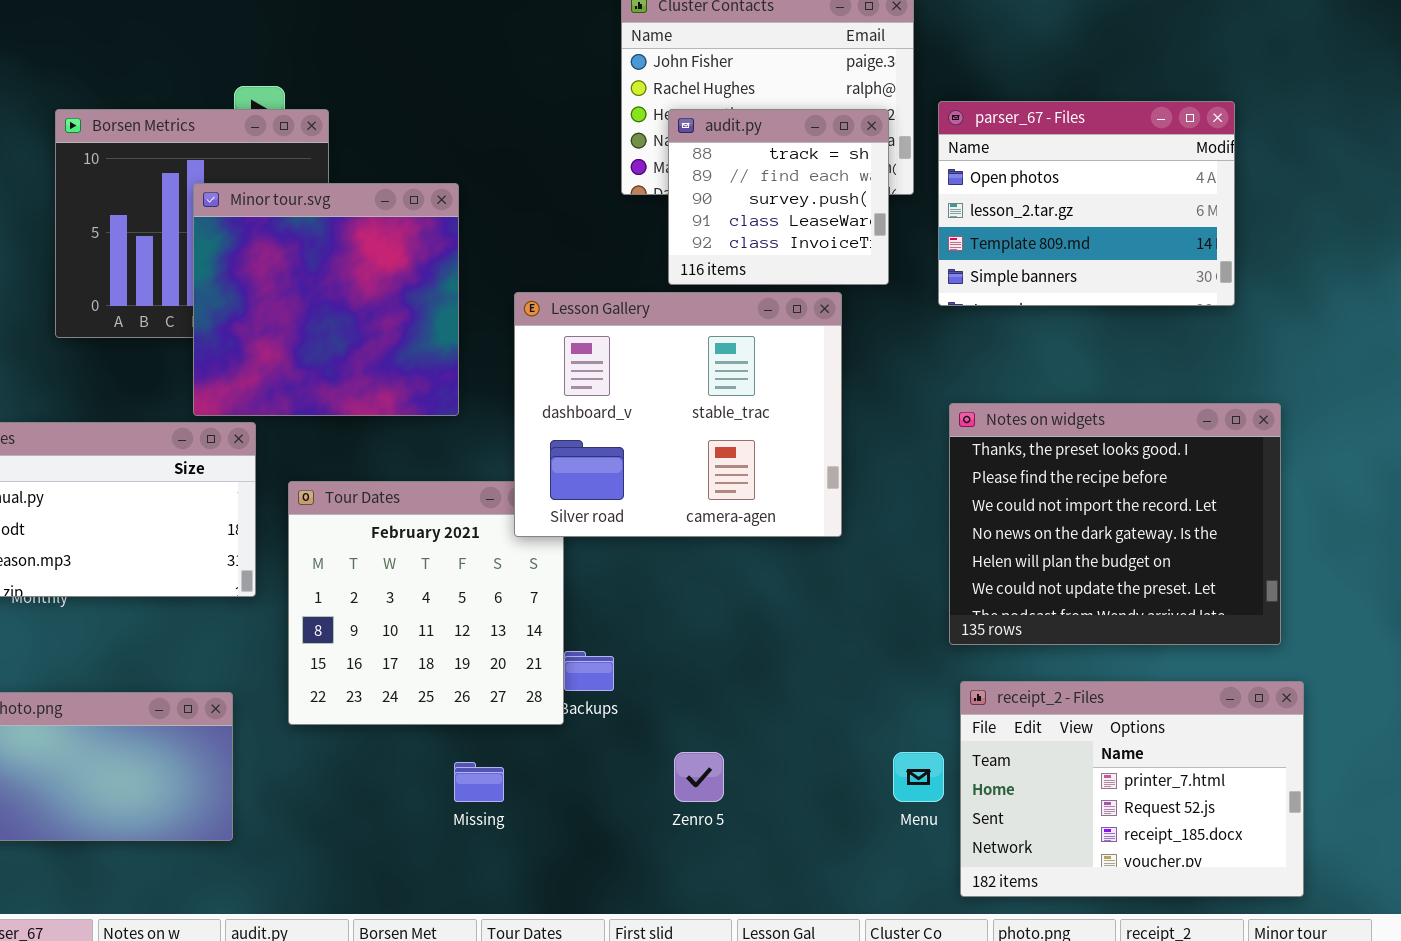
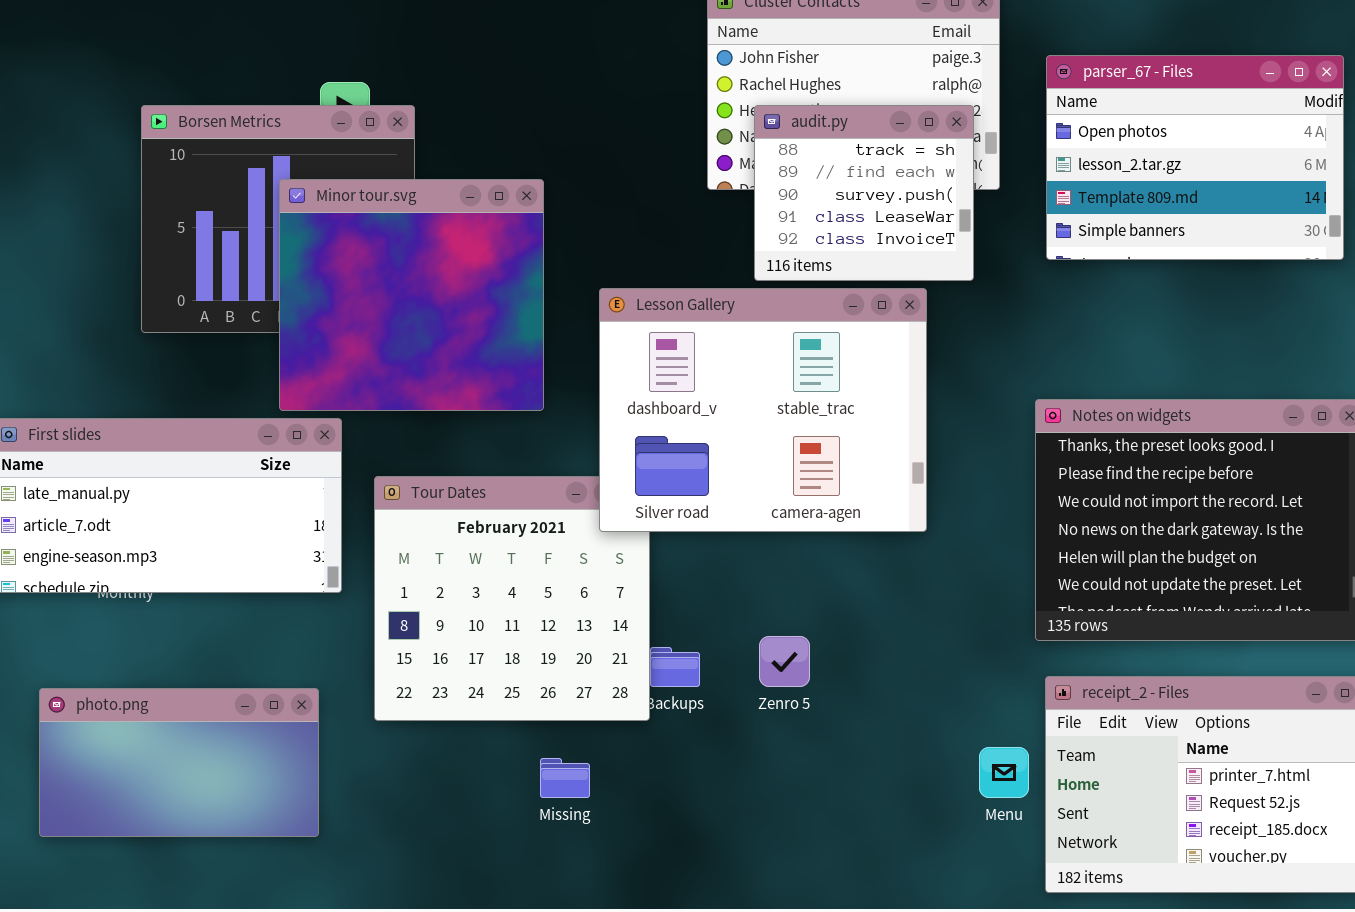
parser_67 - Files: [938,101,1235,306] -> [1046,55,1344,260], moved
Zenro 5: [674,752,724,802] -> [759,636,810,687], moved

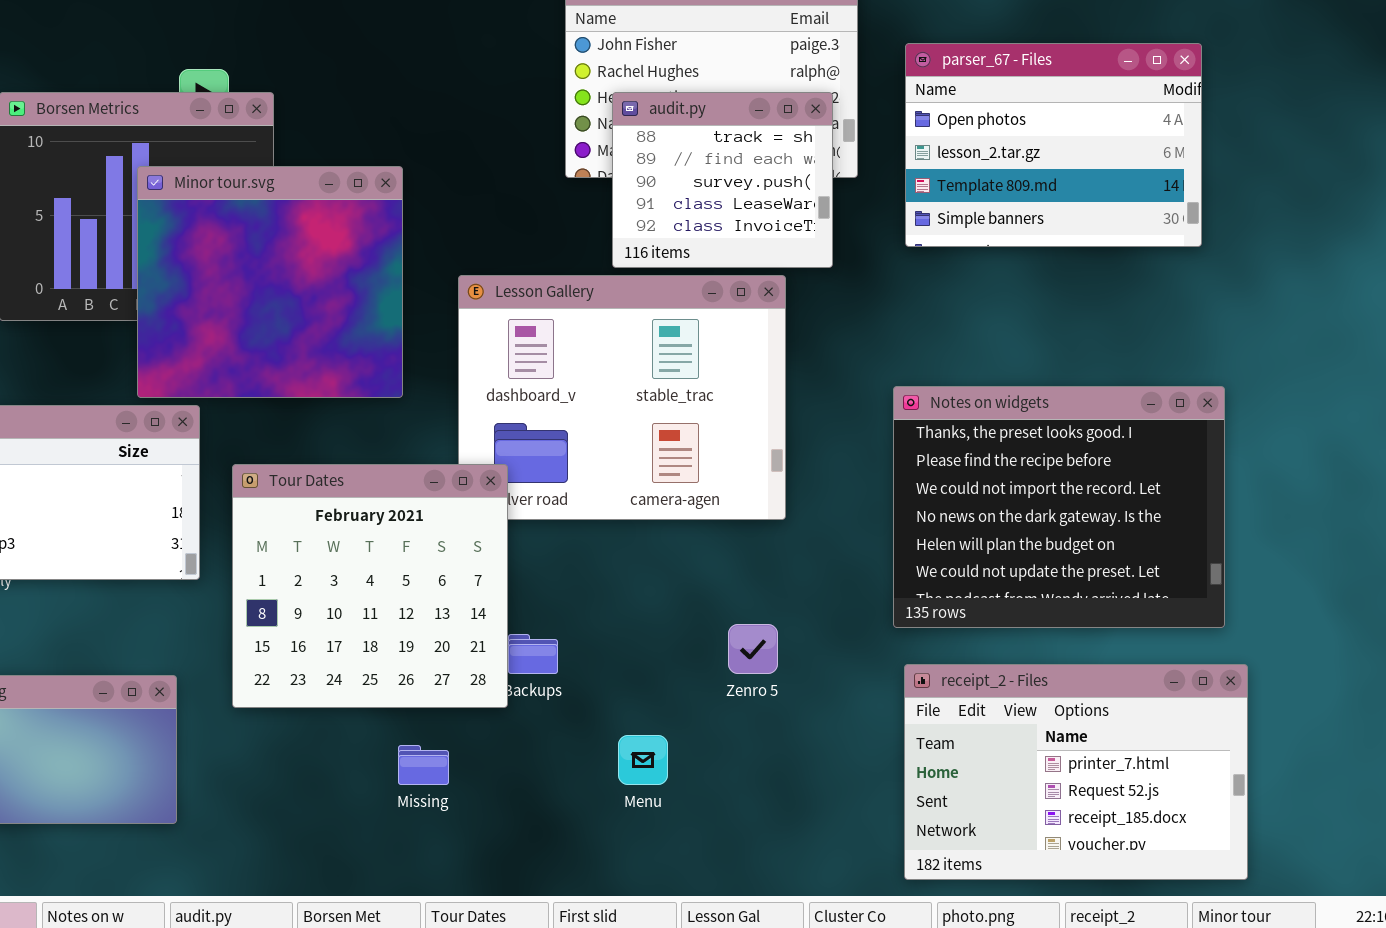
Tour Dates: [374,476,650,721] -> [232,464,508,708], raised
Zenro 5: [759,636,810,687] -> [728,624,778,674], moved
Menu: [979,747,1029,798] -> [618,735,668,785], moved

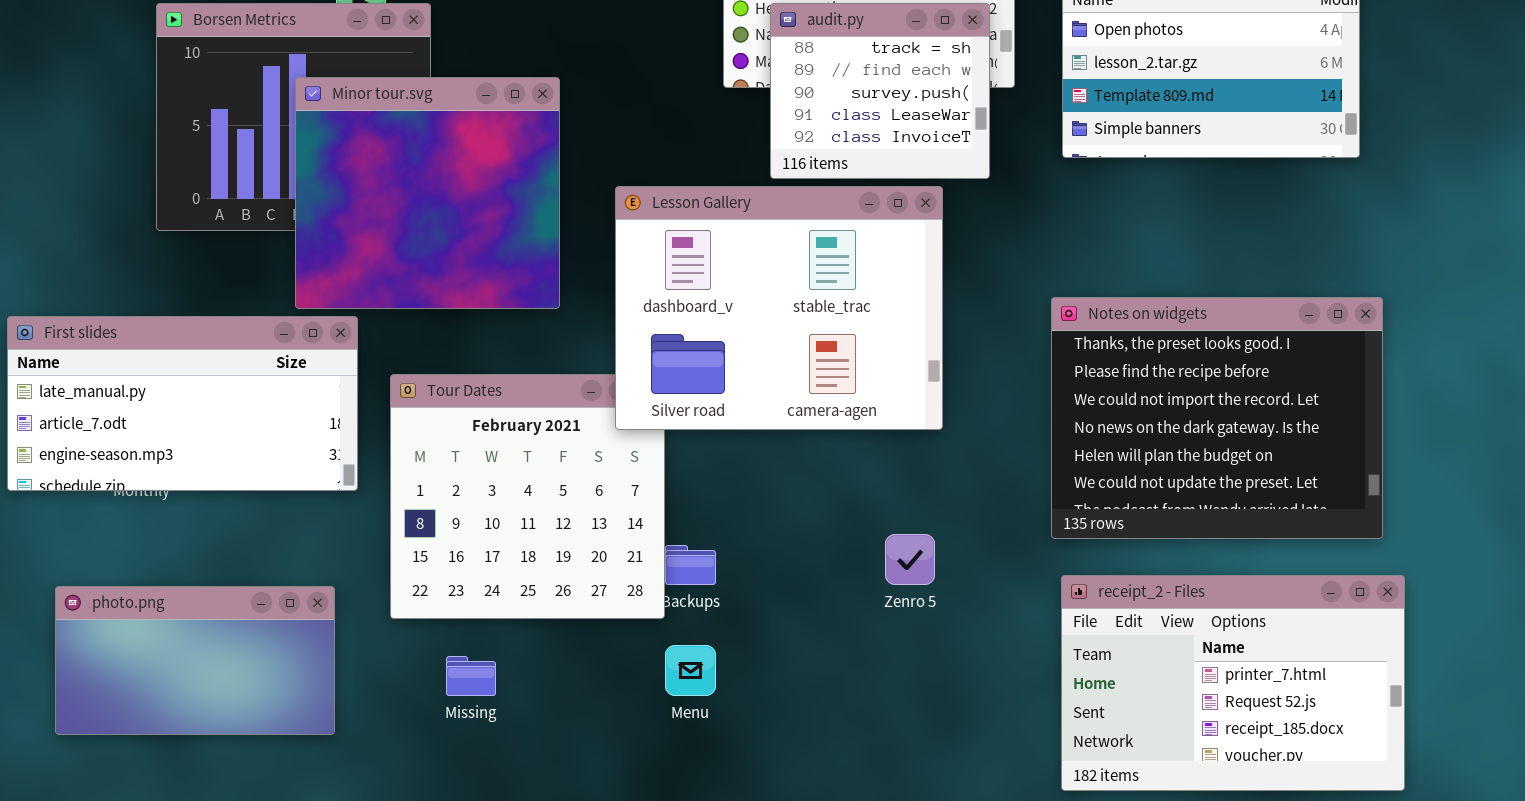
Lesson Gallery: [458,275,786,520] -> [615,186,943,430], raised
Menu: [618,735,668,785] -> [665,645,716,696], moved
Missing: [398,745,449,785] -> [446,656,496,696], moved

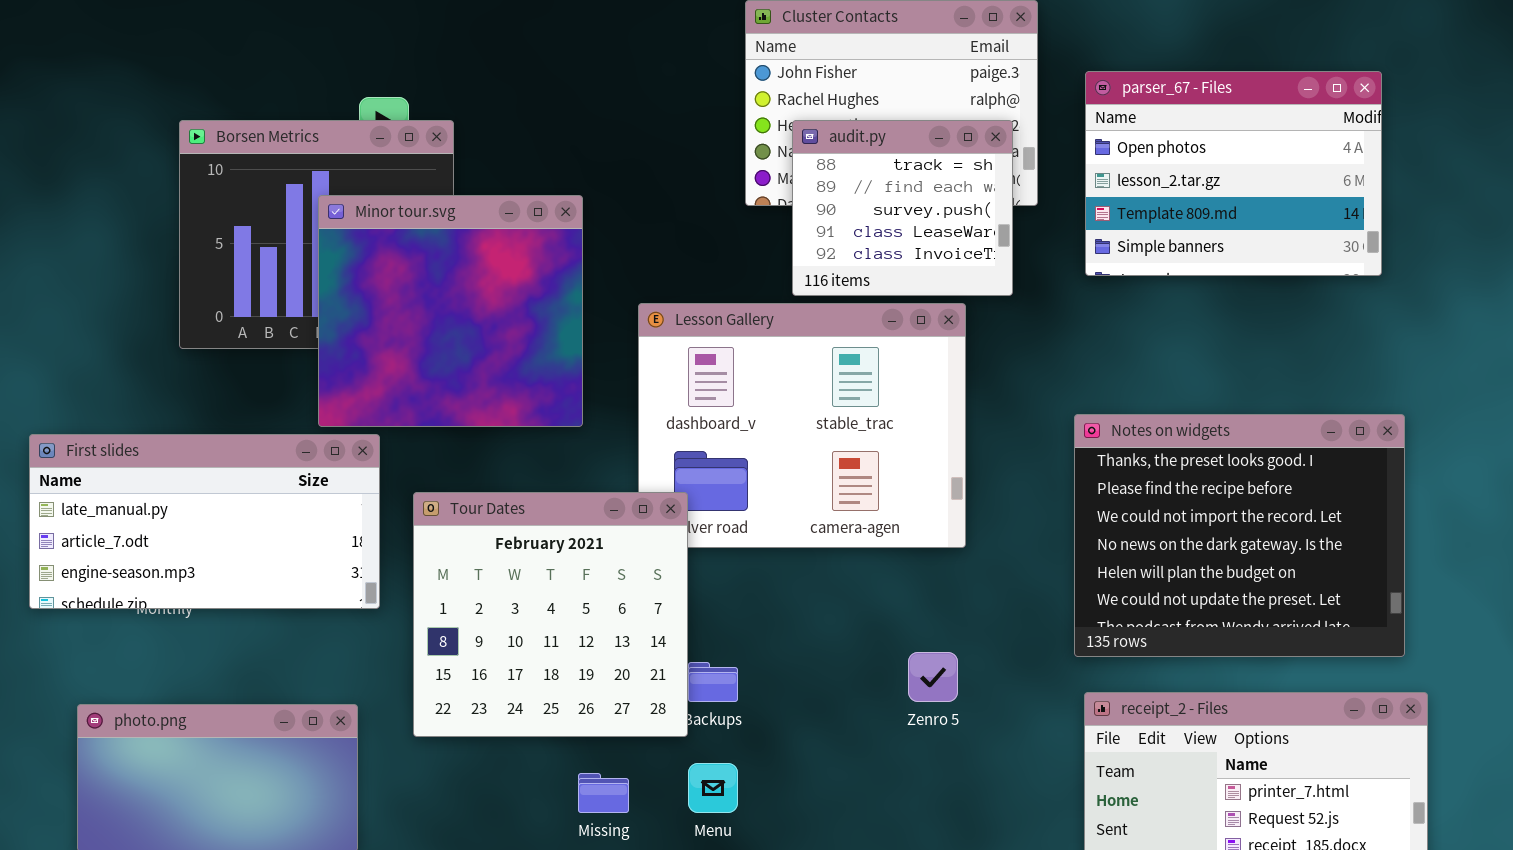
Tour Dates: [390,374,665,619] -> [413,492,688,737], raised
Missing: [446,656,496,696] -> [578,773,629,813], moved

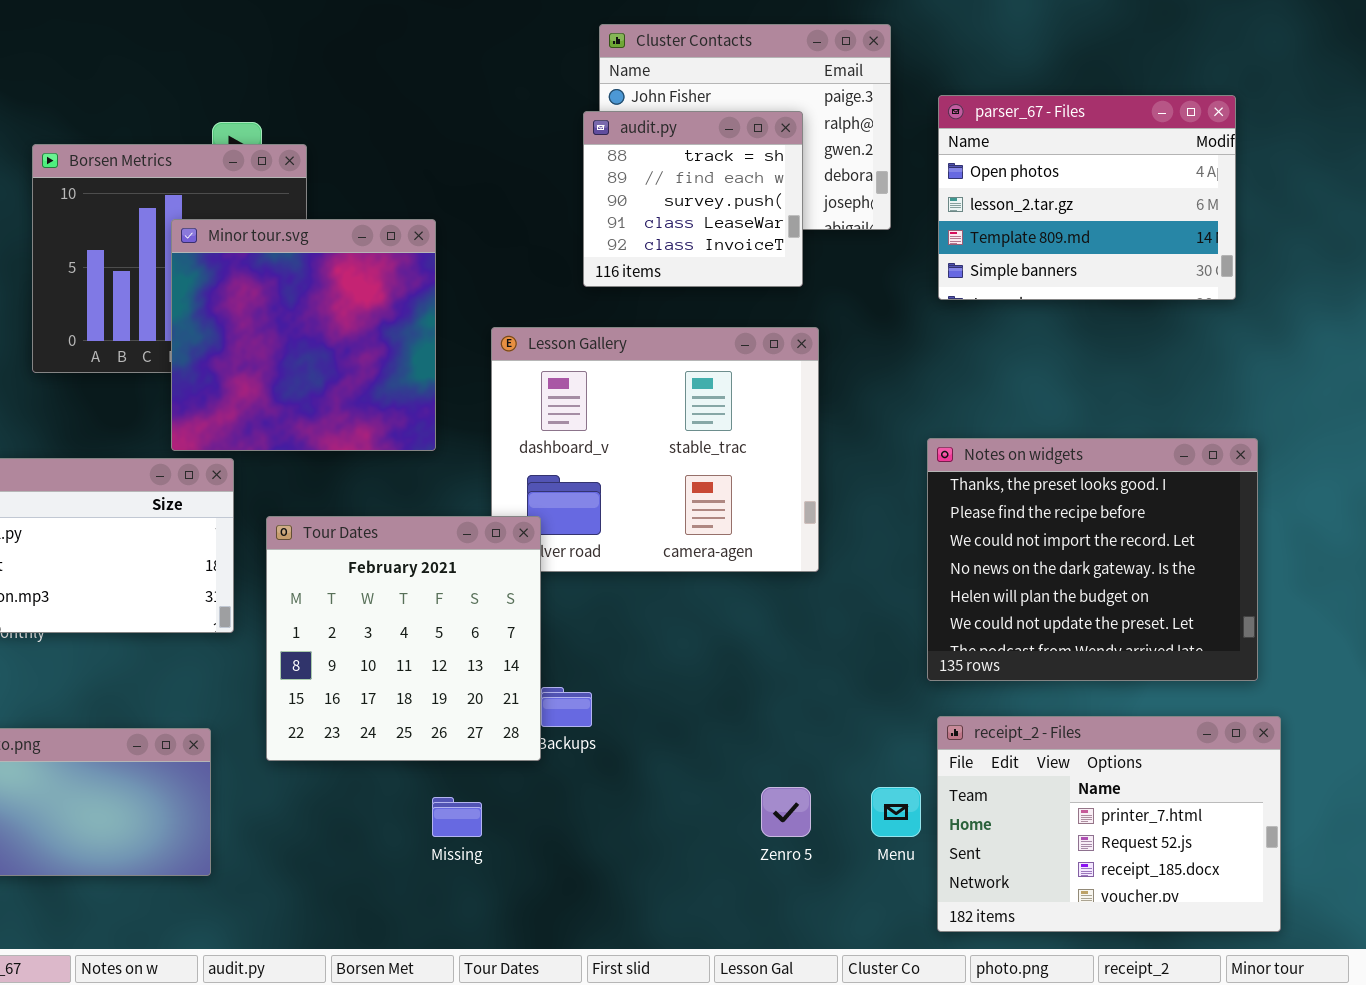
audit.py: [792,120,1013,296] -> [583,111,803,287], moved
Zenro 5: [908,652,958,702] -> [761,787,811,837], moved
Menu: [688,763,738,813] -> [871,787,921,837], moved

